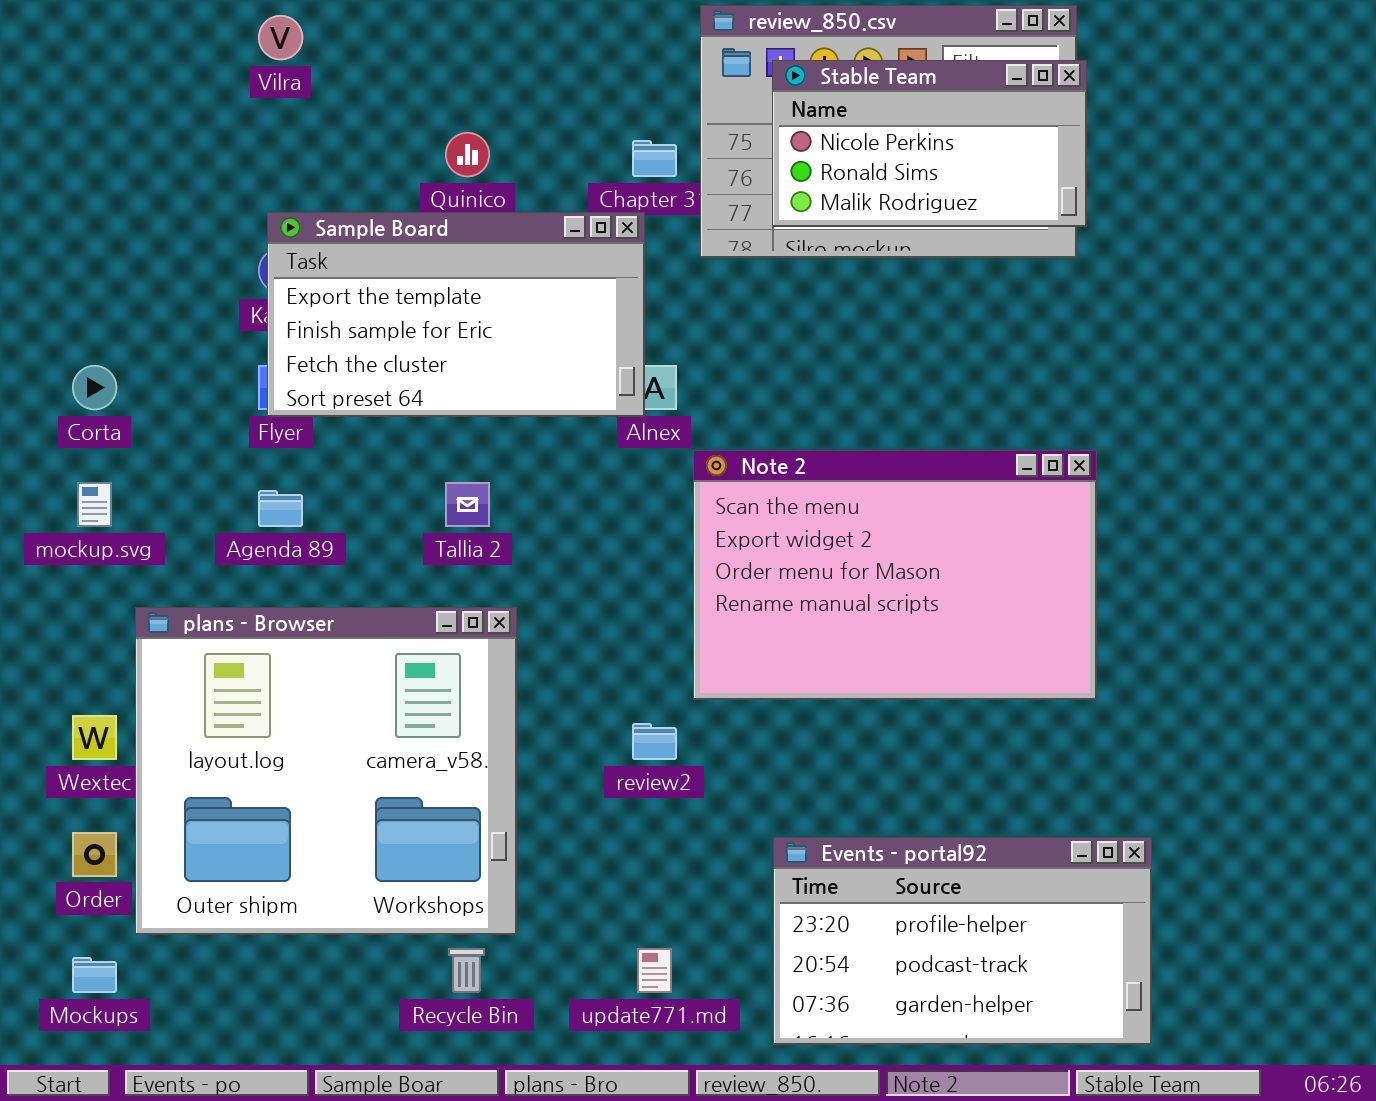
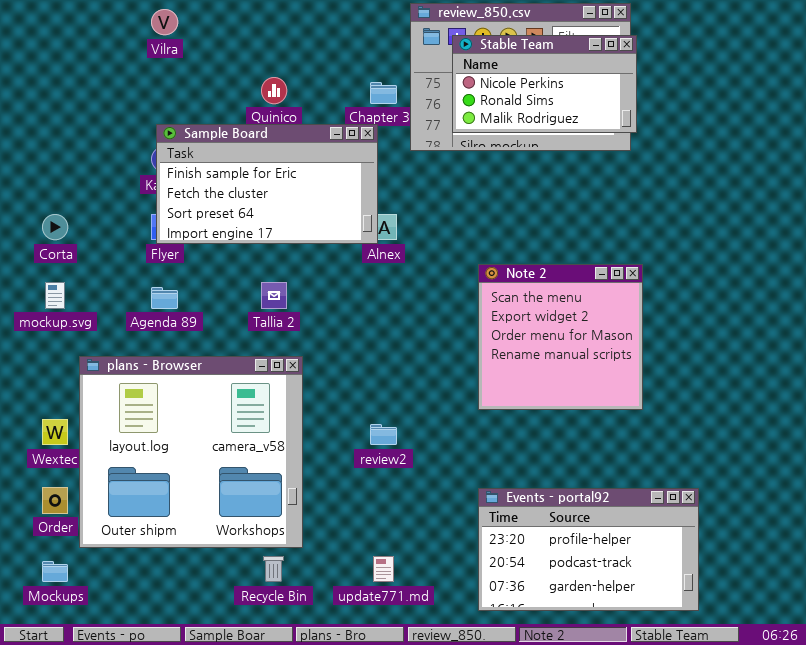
Sample Board: [267,212,645,417] -> [156,124,378,244], scrolled down 1 row
Note 2: [693,450,1097,700] -> [478,264,643,410], resized
Events - portal92: [773,837,1152,1045] -> [478,488,699,611], moved

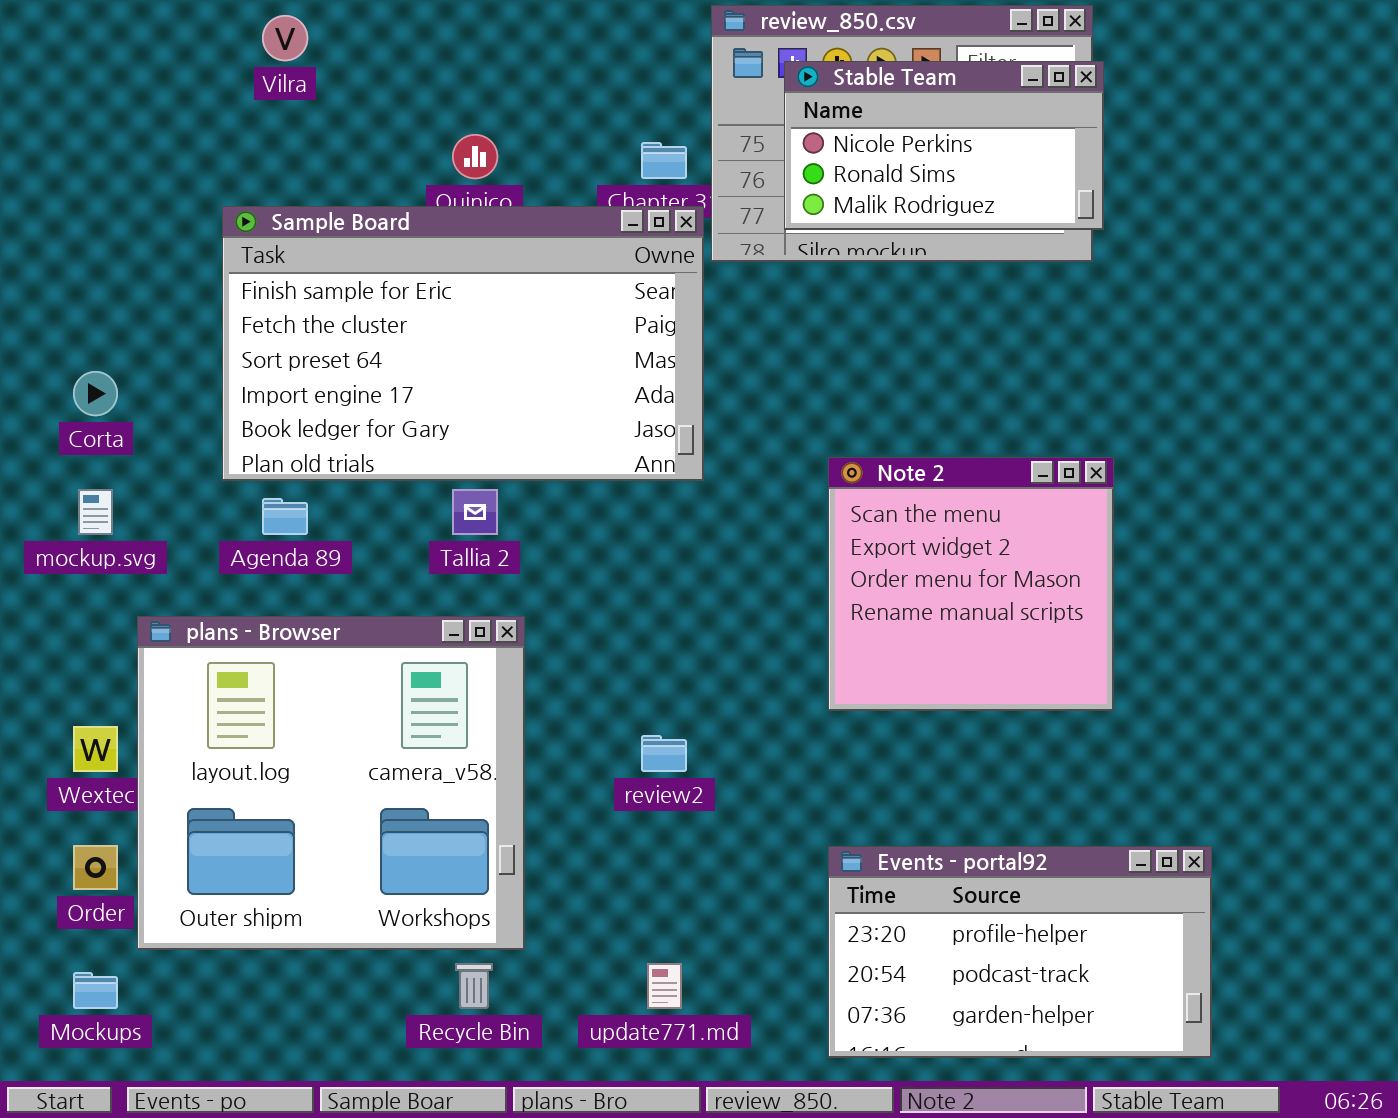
Sample Board: [156,124,378,244] -> [222,206,704,481], moved, resized

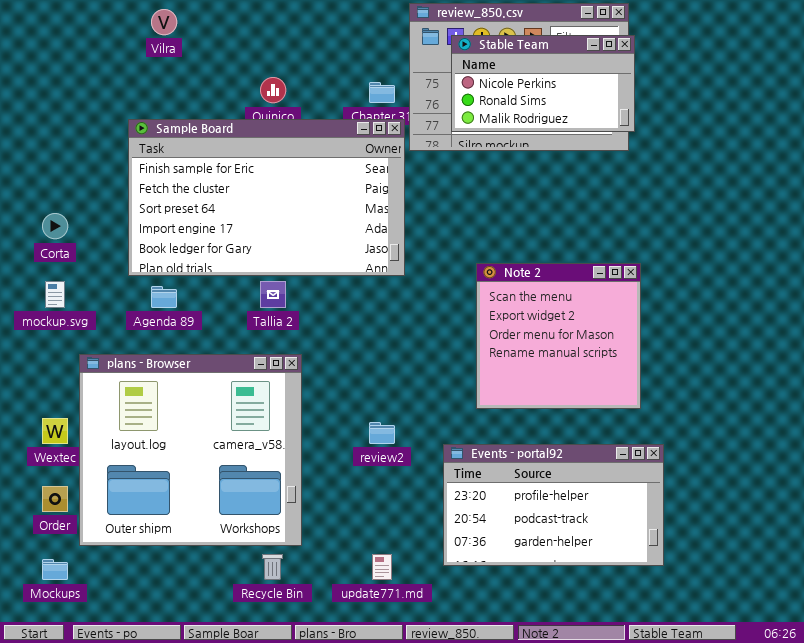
Events - portal92: [828,846,1212,1058] -> [443,444,664,566], moved

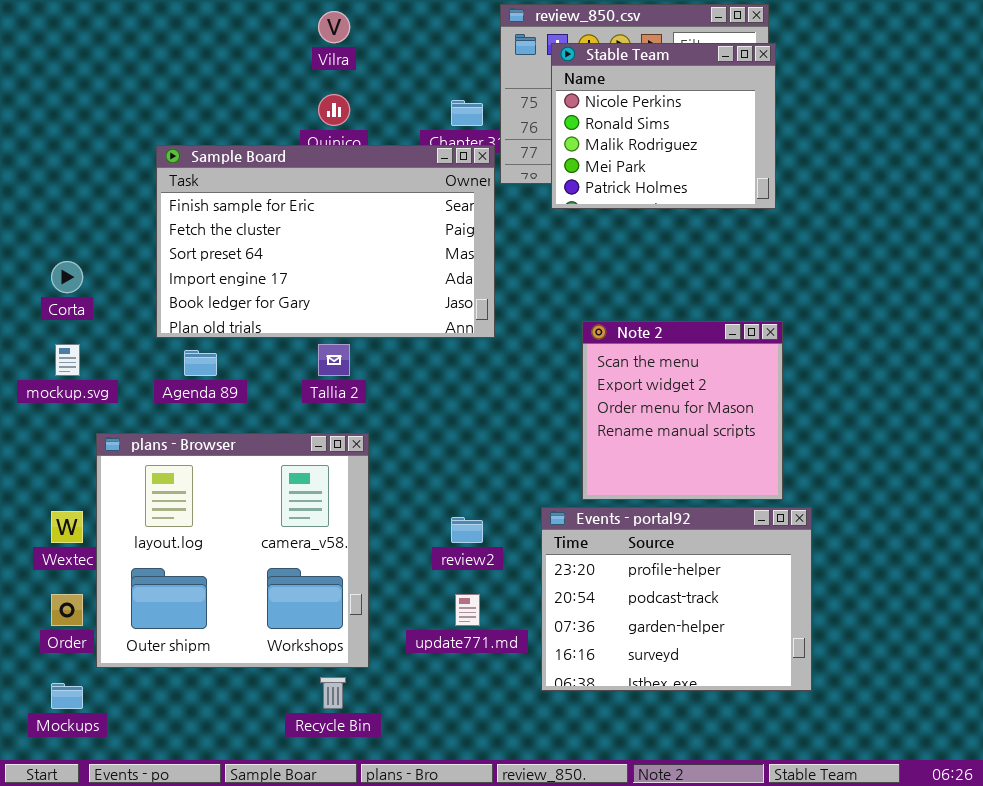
Vilra: [151,9,177,35] -> [318,11,350,43], moved
Stable Team: [451,35,635,132] -> [551,43,776,209], resized
Events - portal92: [443,444,664,566] -> [541,507,812,691], resized
update771.md: [372,554,392,580] -> [455,594,480,626], moved

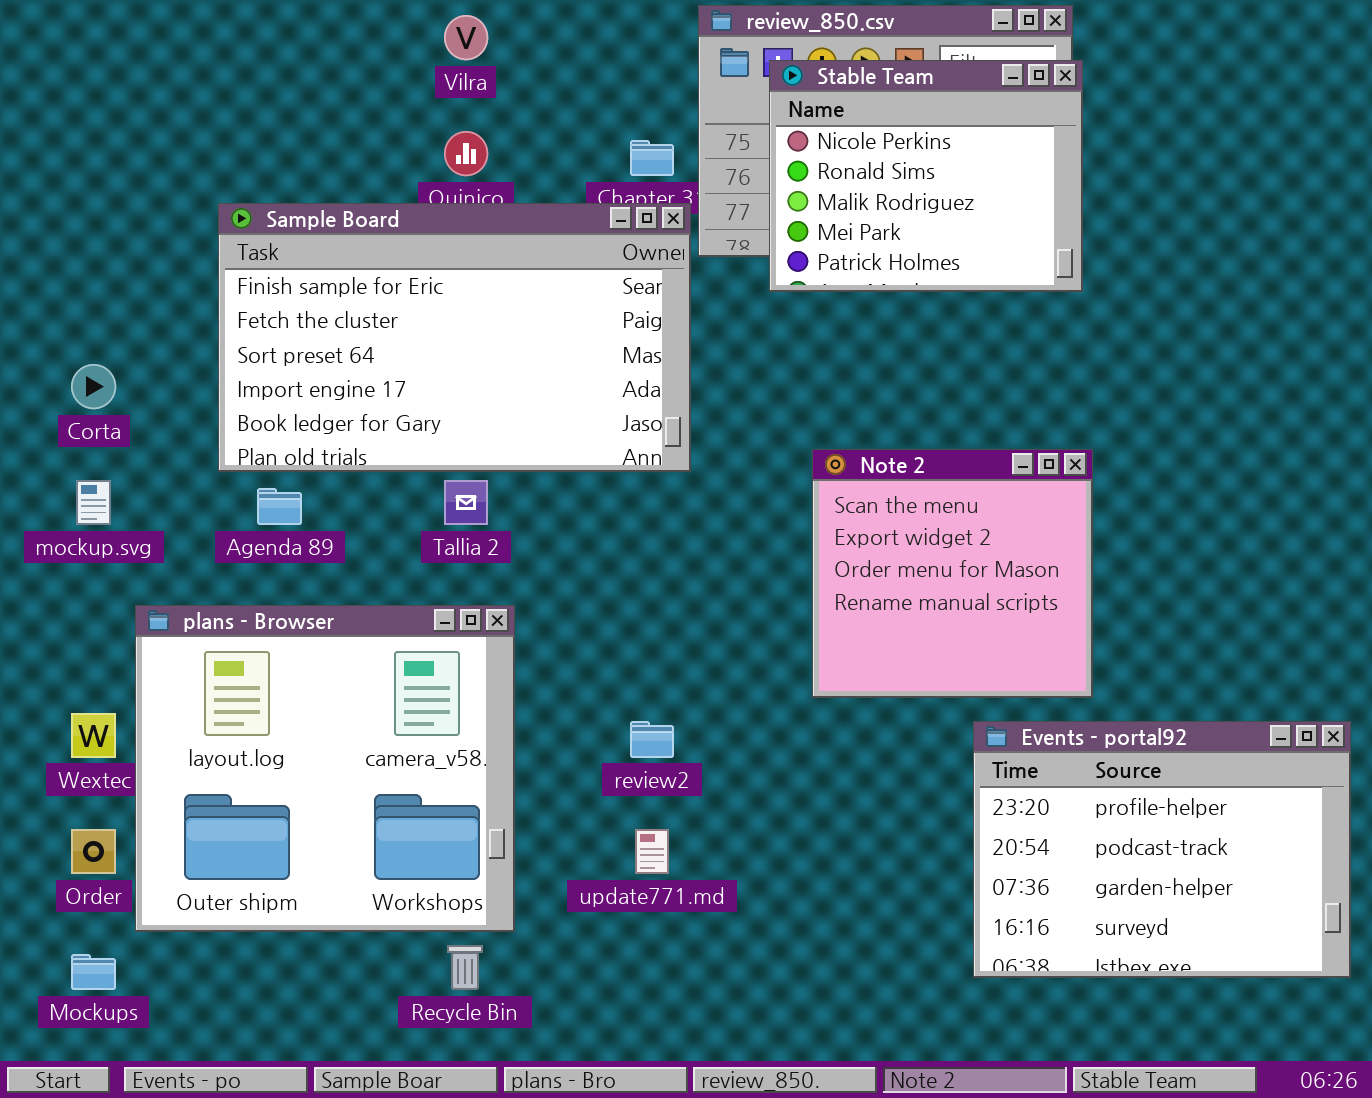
Events - portal92: [541,507,812,691] -> [973,721,1351,978], moved

